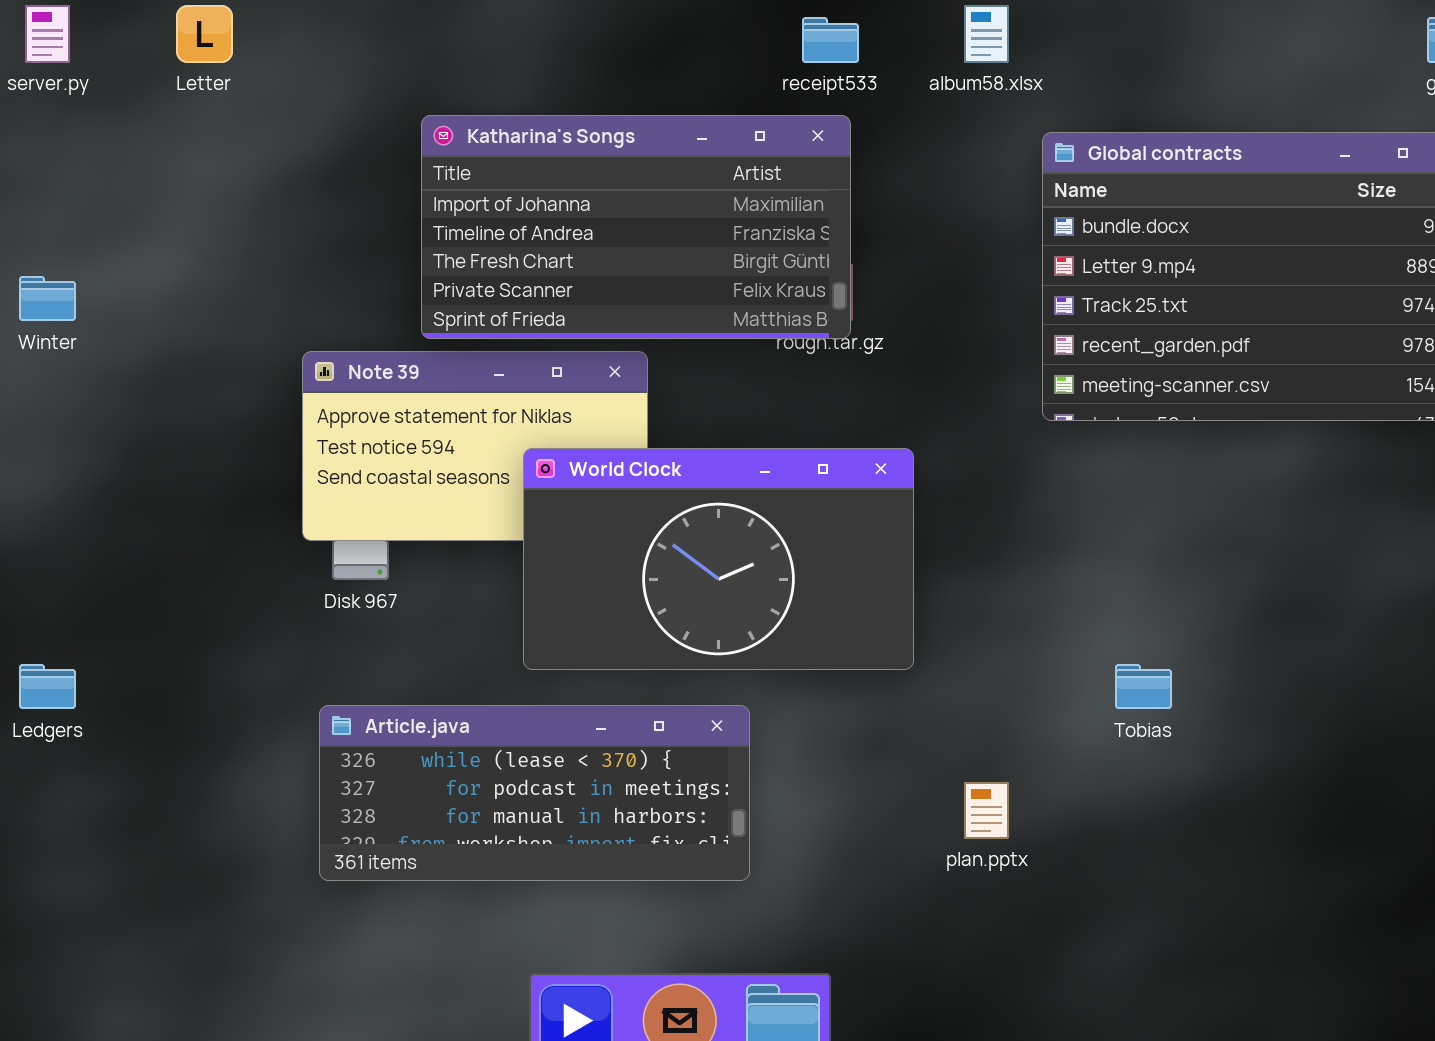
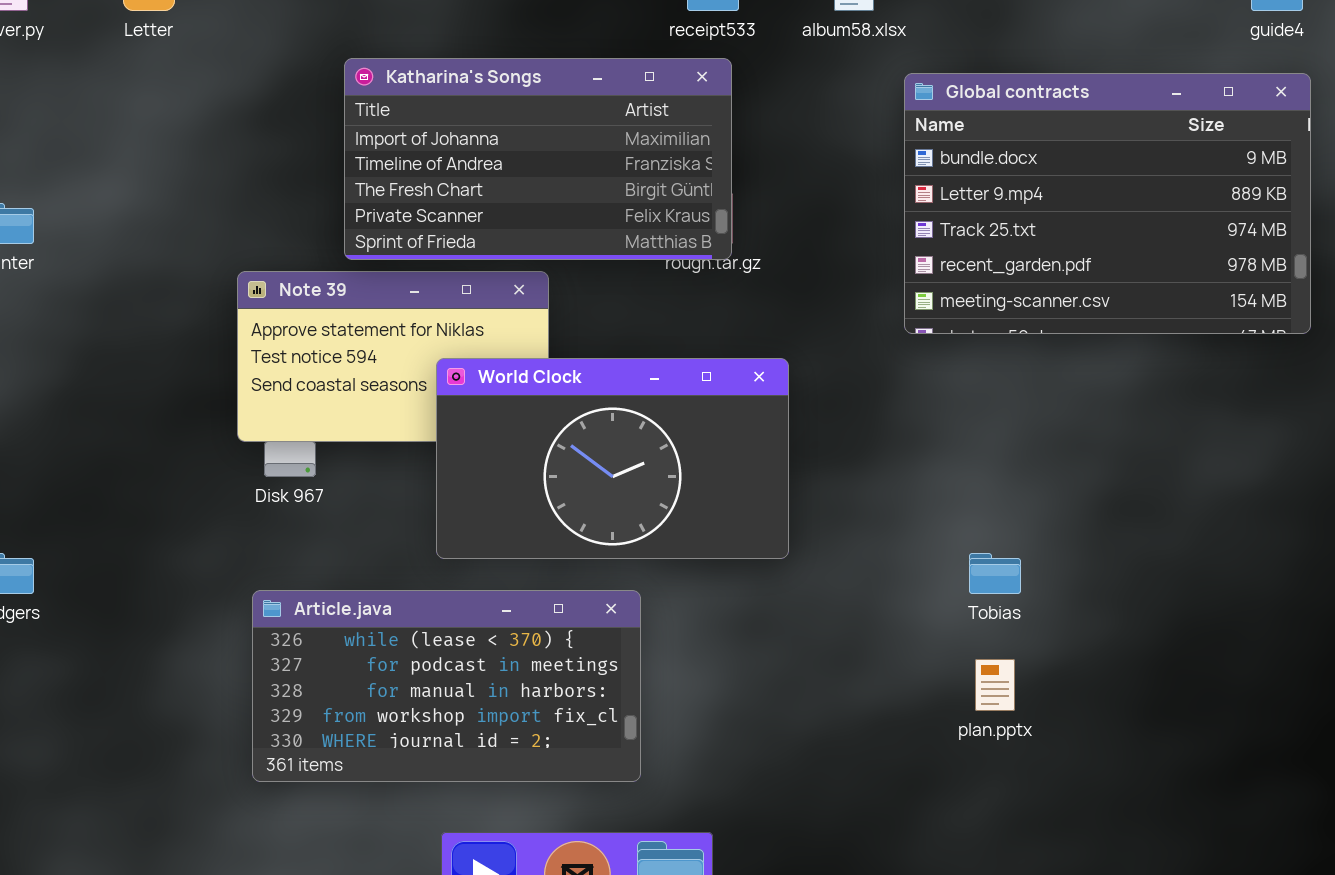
Article.java: [319,705,750,881] -> [252,590,641,782], resized
plan.pptx: [964,782,1009,839] -> [975,659,1015,711], moved

